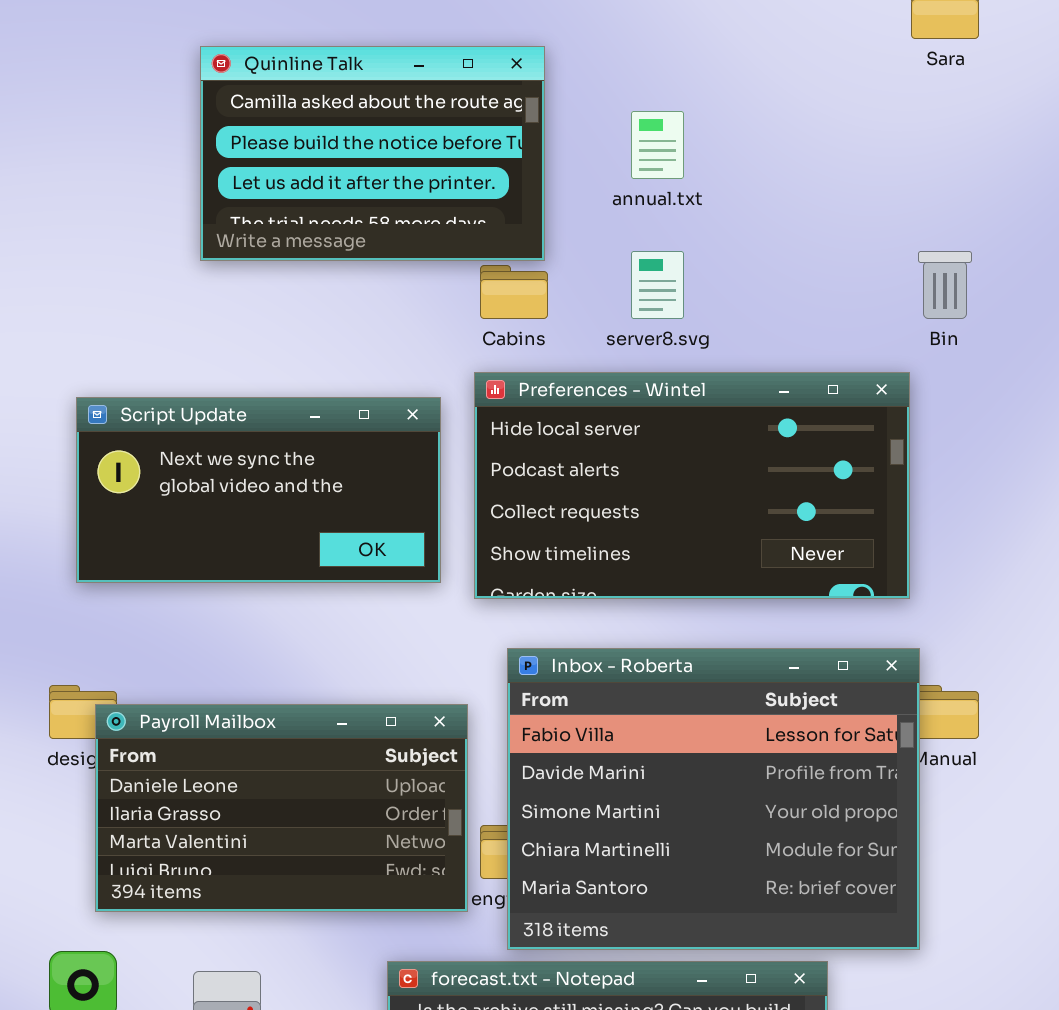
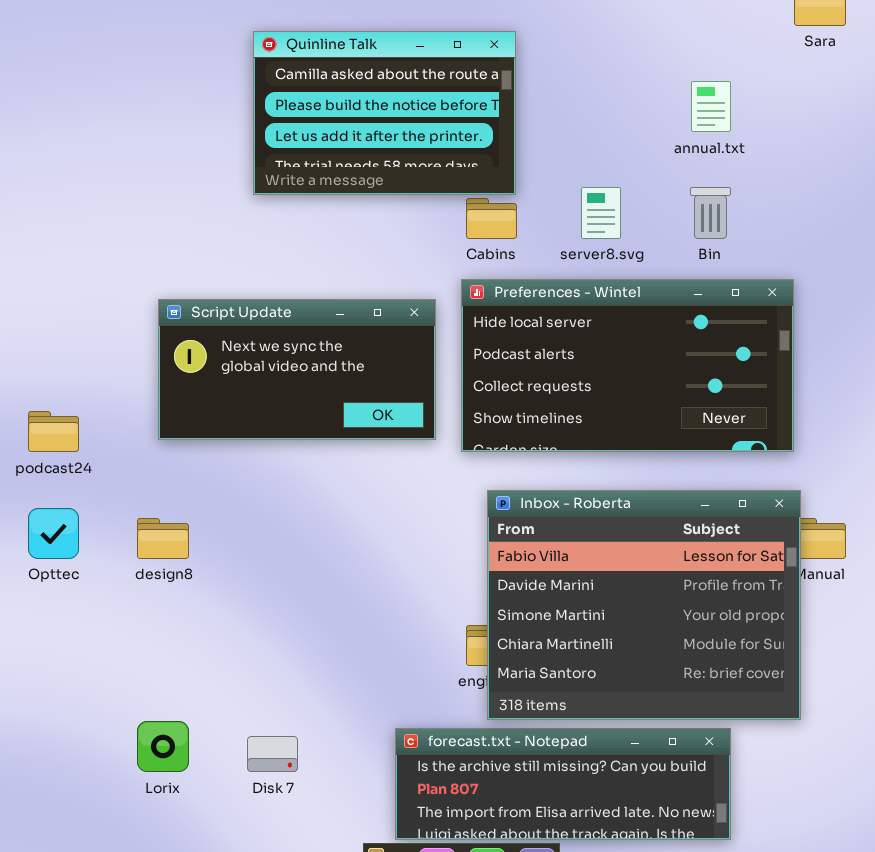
annual.txt: [631,111,684,179] -> [691,81,731,132], moved
Bin: [918,251,972,319] -> [690,187,731,239], moved
Payroll Mailbox: [95,704,468,912] -> none, closed

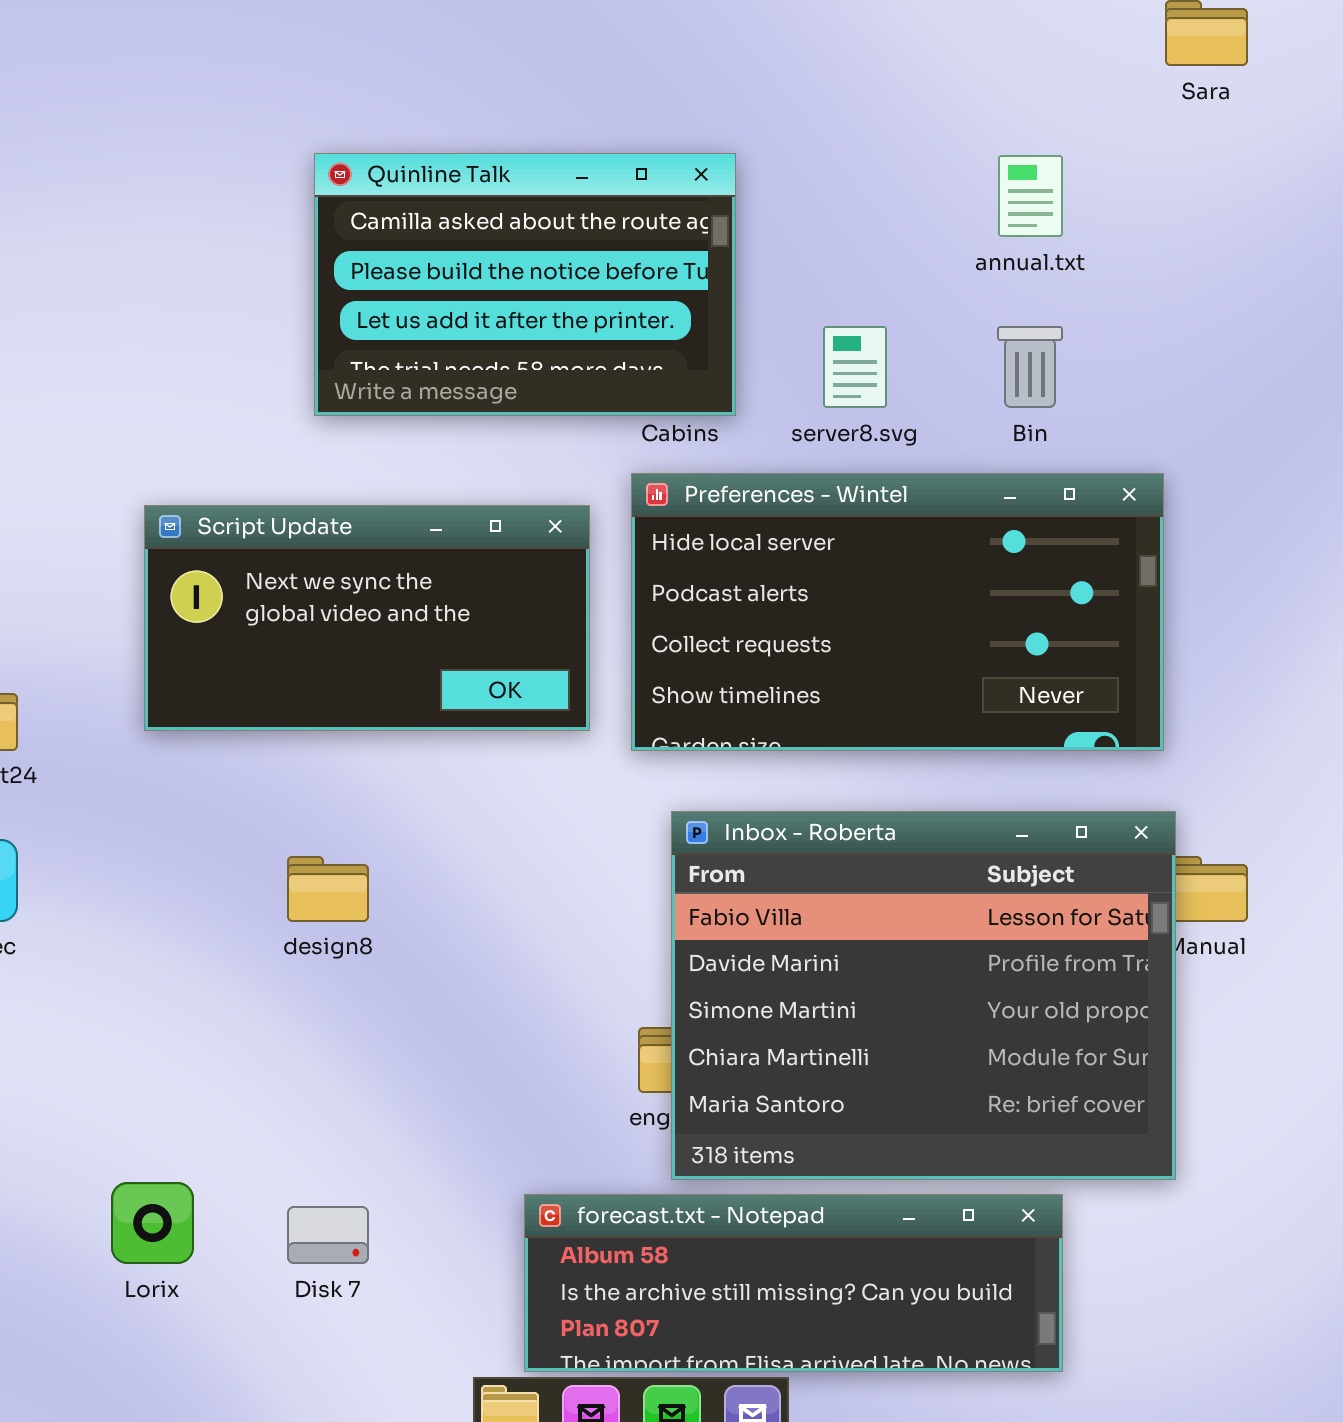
Quinline Talk: [253,31,516,195] -> [314,153,736,416], moved
design8: [137,518,189,559] -> [287,856,369,922], moved
forecast.txt - Notepad: [395,728,731,840] -> [524,1194,1063,1372], scrolled up 1 row

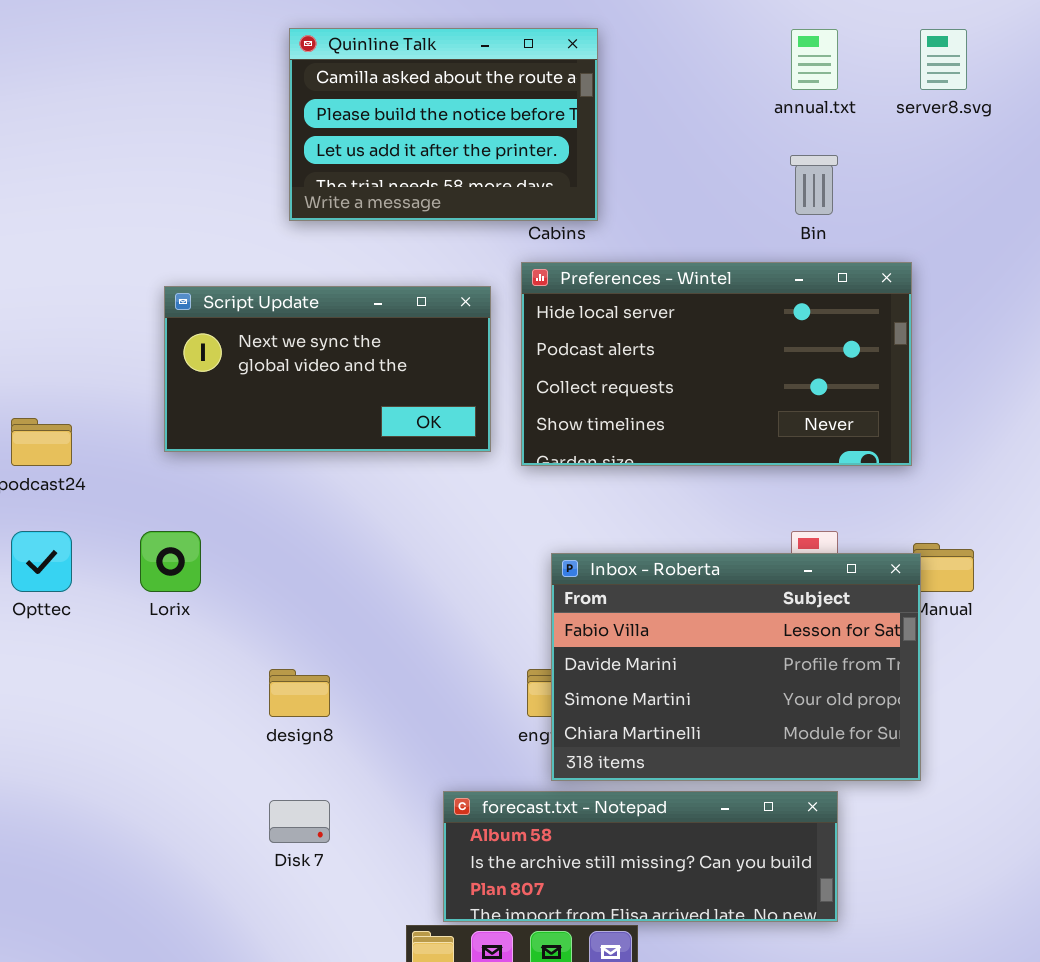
server8.svg: [823,326,887,408] -> [920,29,967,90], moved
Inbox - Roberta: [671,811,1176,1180] -> [551,553,921,781], resized
design8: [287,856,369,922] -> [269,669,330,717], moved
Lorix: [111,1182,194,1264] -> [140,531,201,592], moved

